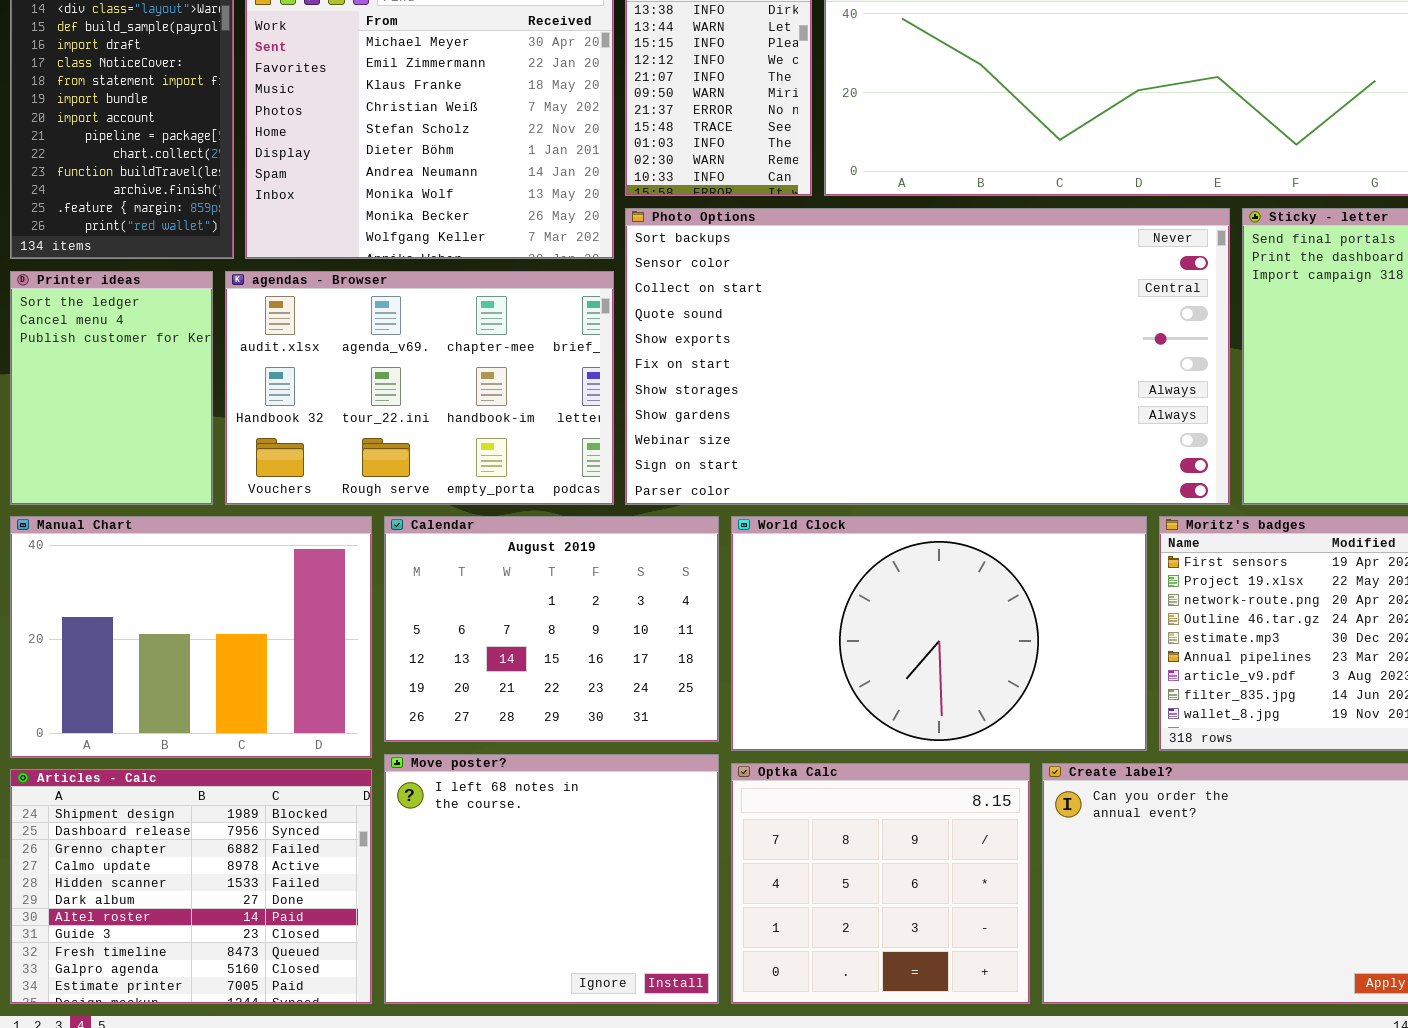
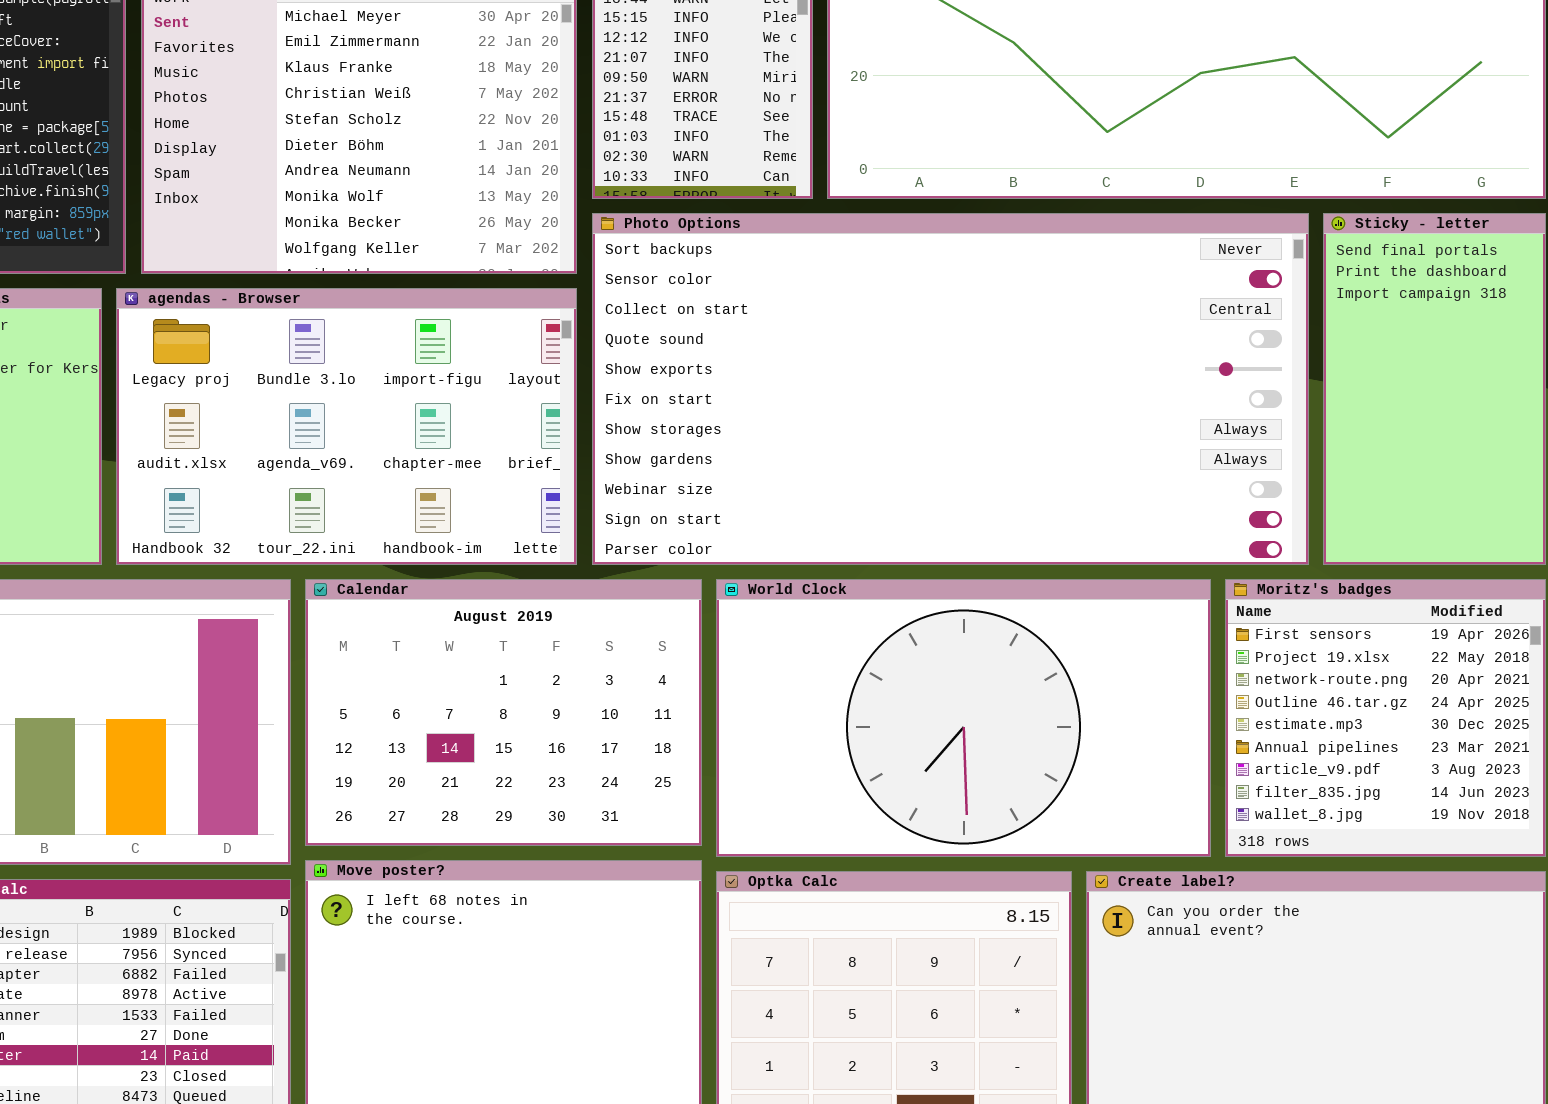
agendas - Browser: [225,271,614,505] -> [116,288,577,565], scrolled up 1 row

